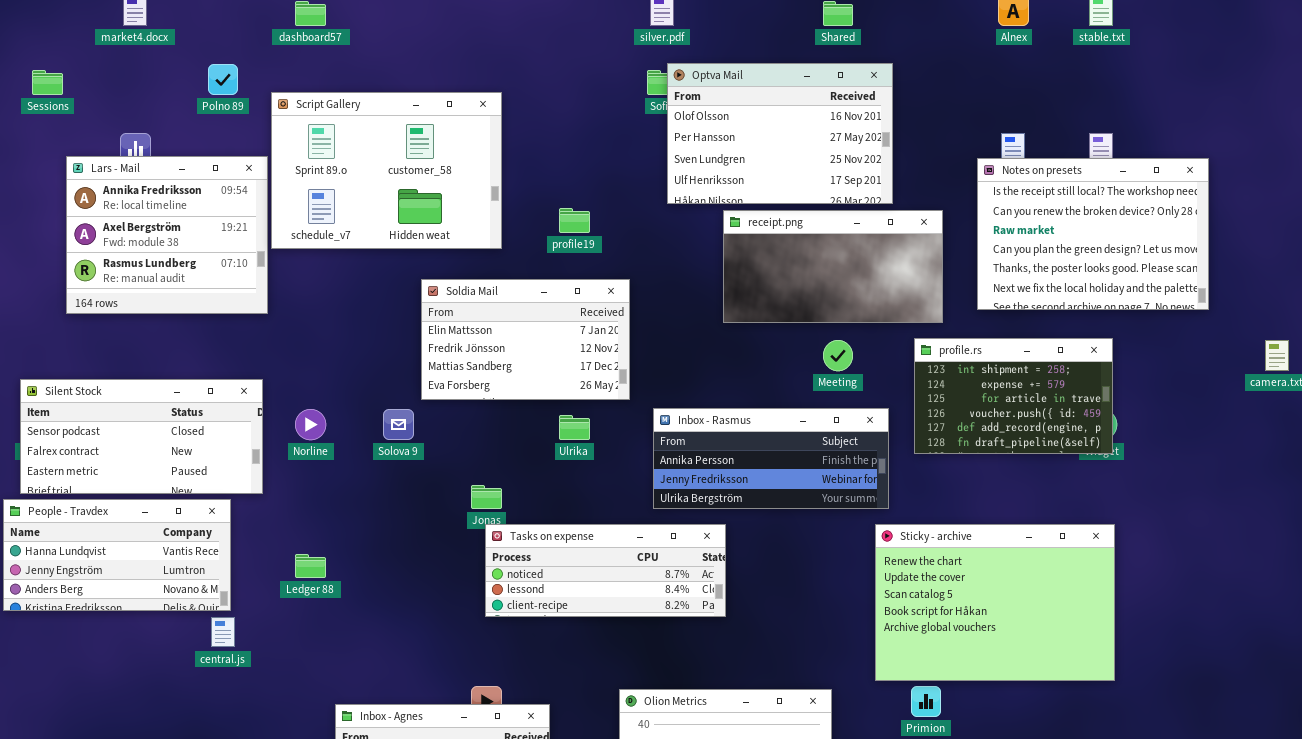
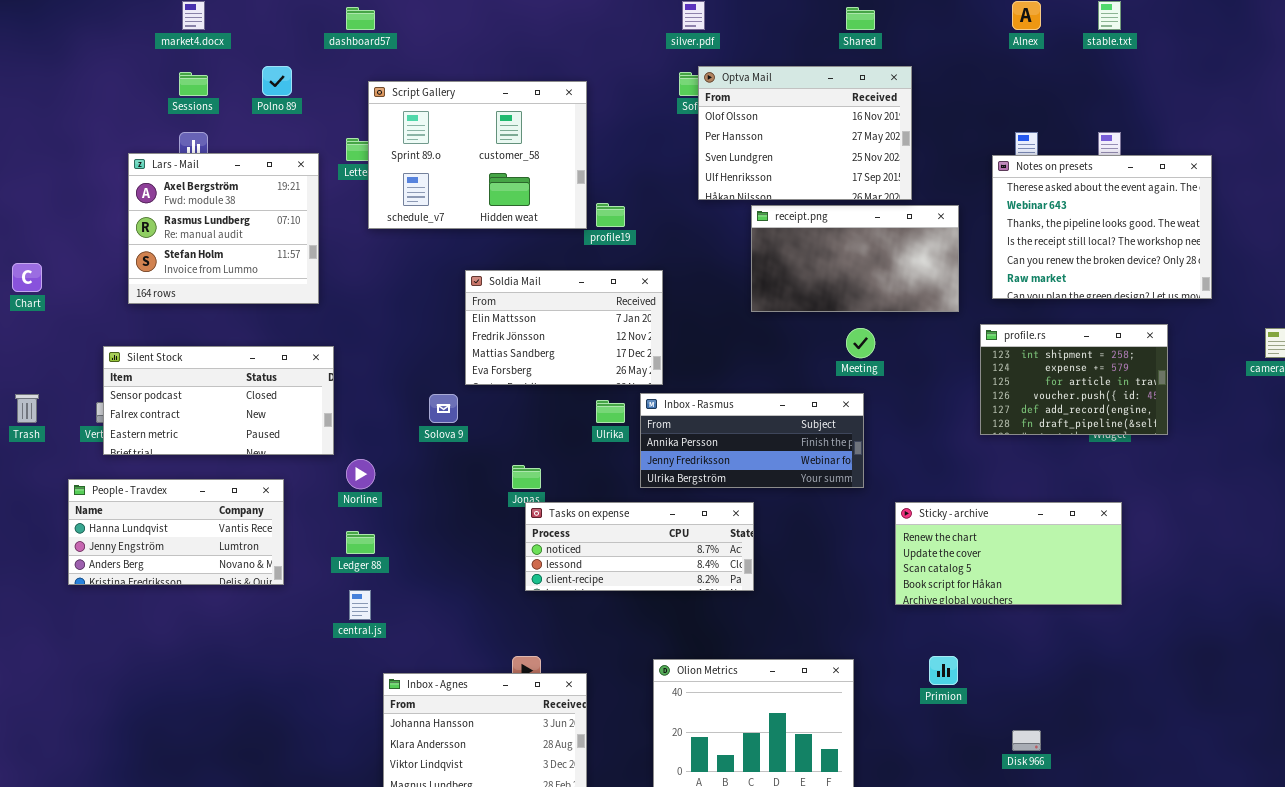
Sessions: [32,70,63,95] -> [179,72,208,96], moved
Script Gallery: [271,92,502,249] -> [368,81,587,229], moved
Lars - Mail: [66,156,268,314] -> [128,153,319,304], scrolled down 1 row
Notes on presets: [977,158,1209,310] -> [992,155,1212,299], scrolled up 3 rows
profile.rs: [914,338,1113,454] -> [980,324,1168,435], moved
Silent Stock: [20,379,263,494] -> [103,346,334,455], moved
Inbox - Rasmus: [653,408,889,509] -> [640,393,864,488], moved
Norline: [295,409,326,440] -> [346,459,375,489], moved
Sticky - archive: [875,524,1115,681] -> [895,502,1122,605], resized
central.js: [211,617,235,647] -> [349,590,371,620], moved

